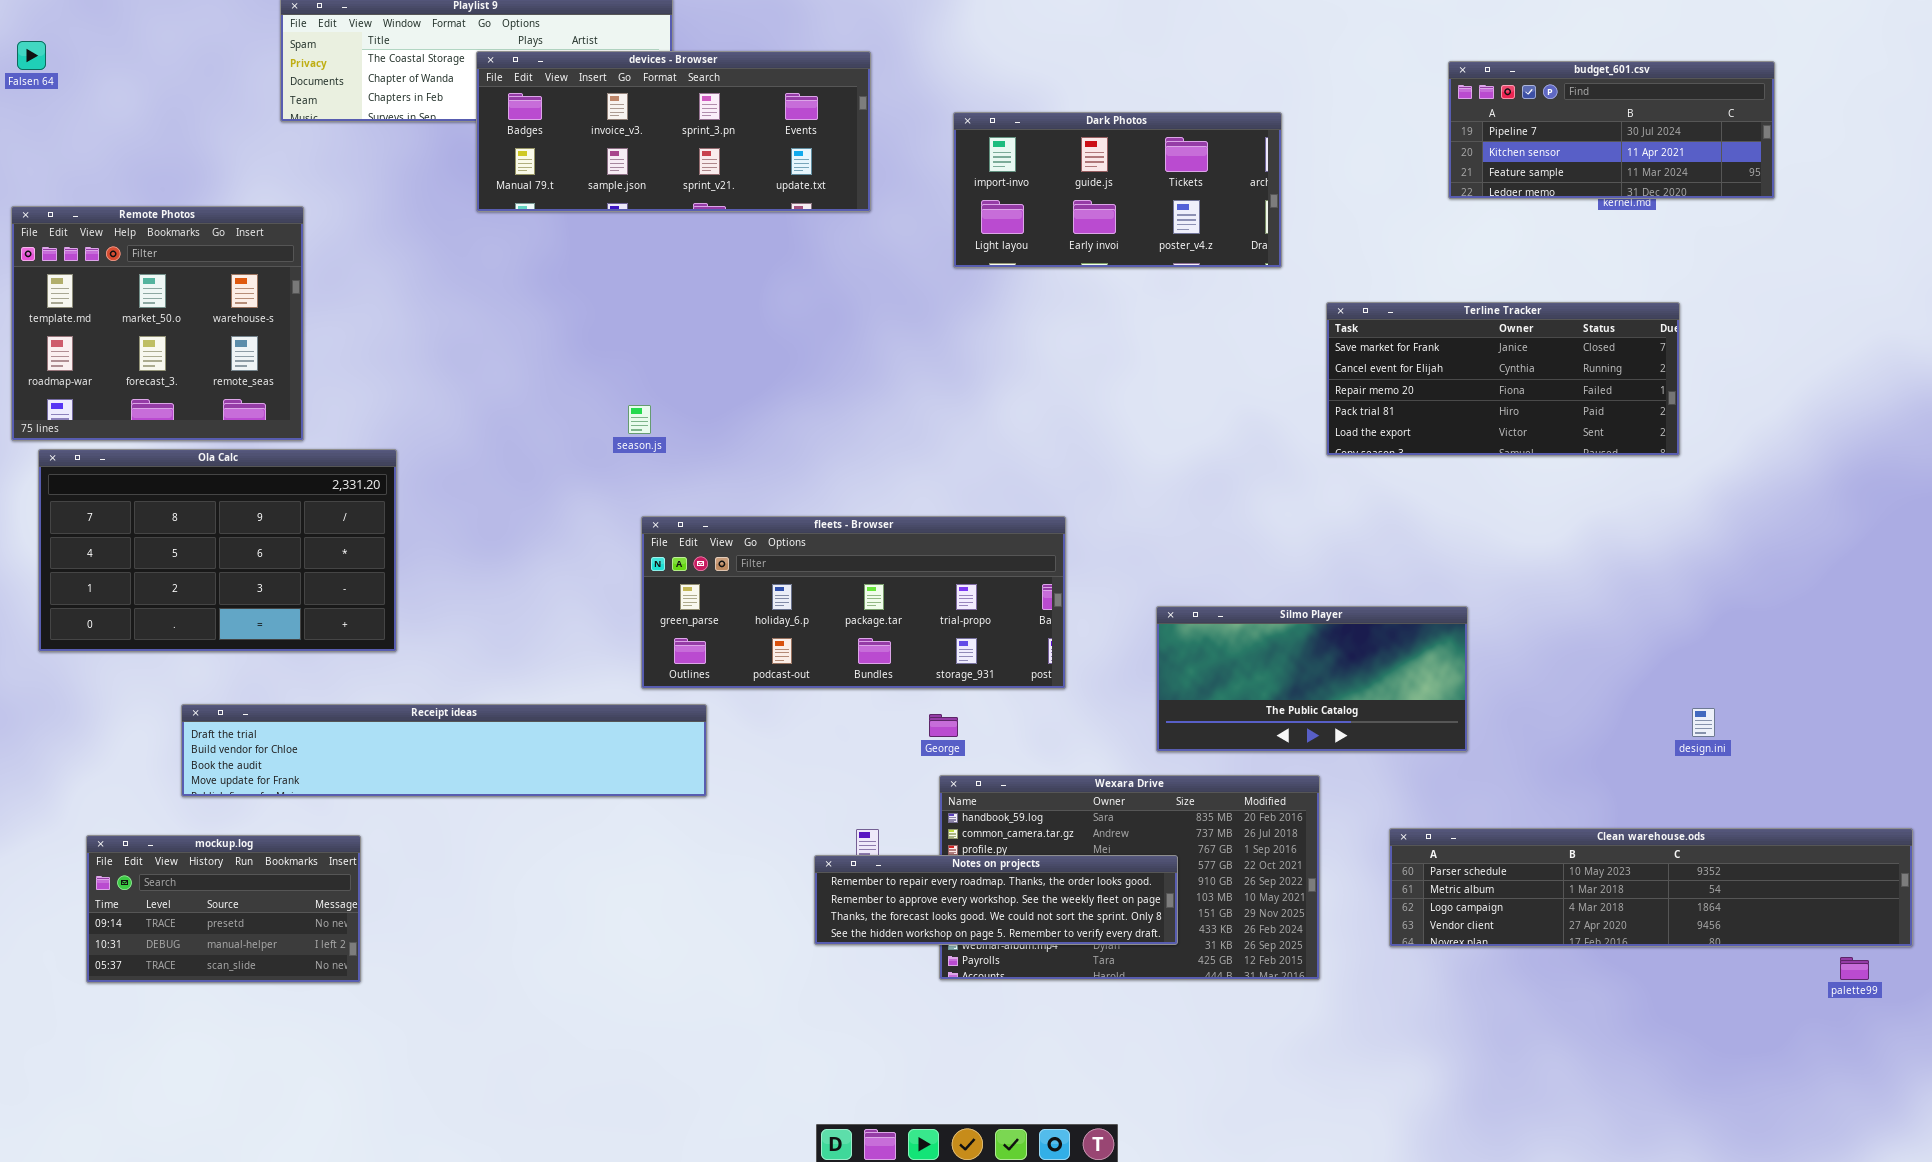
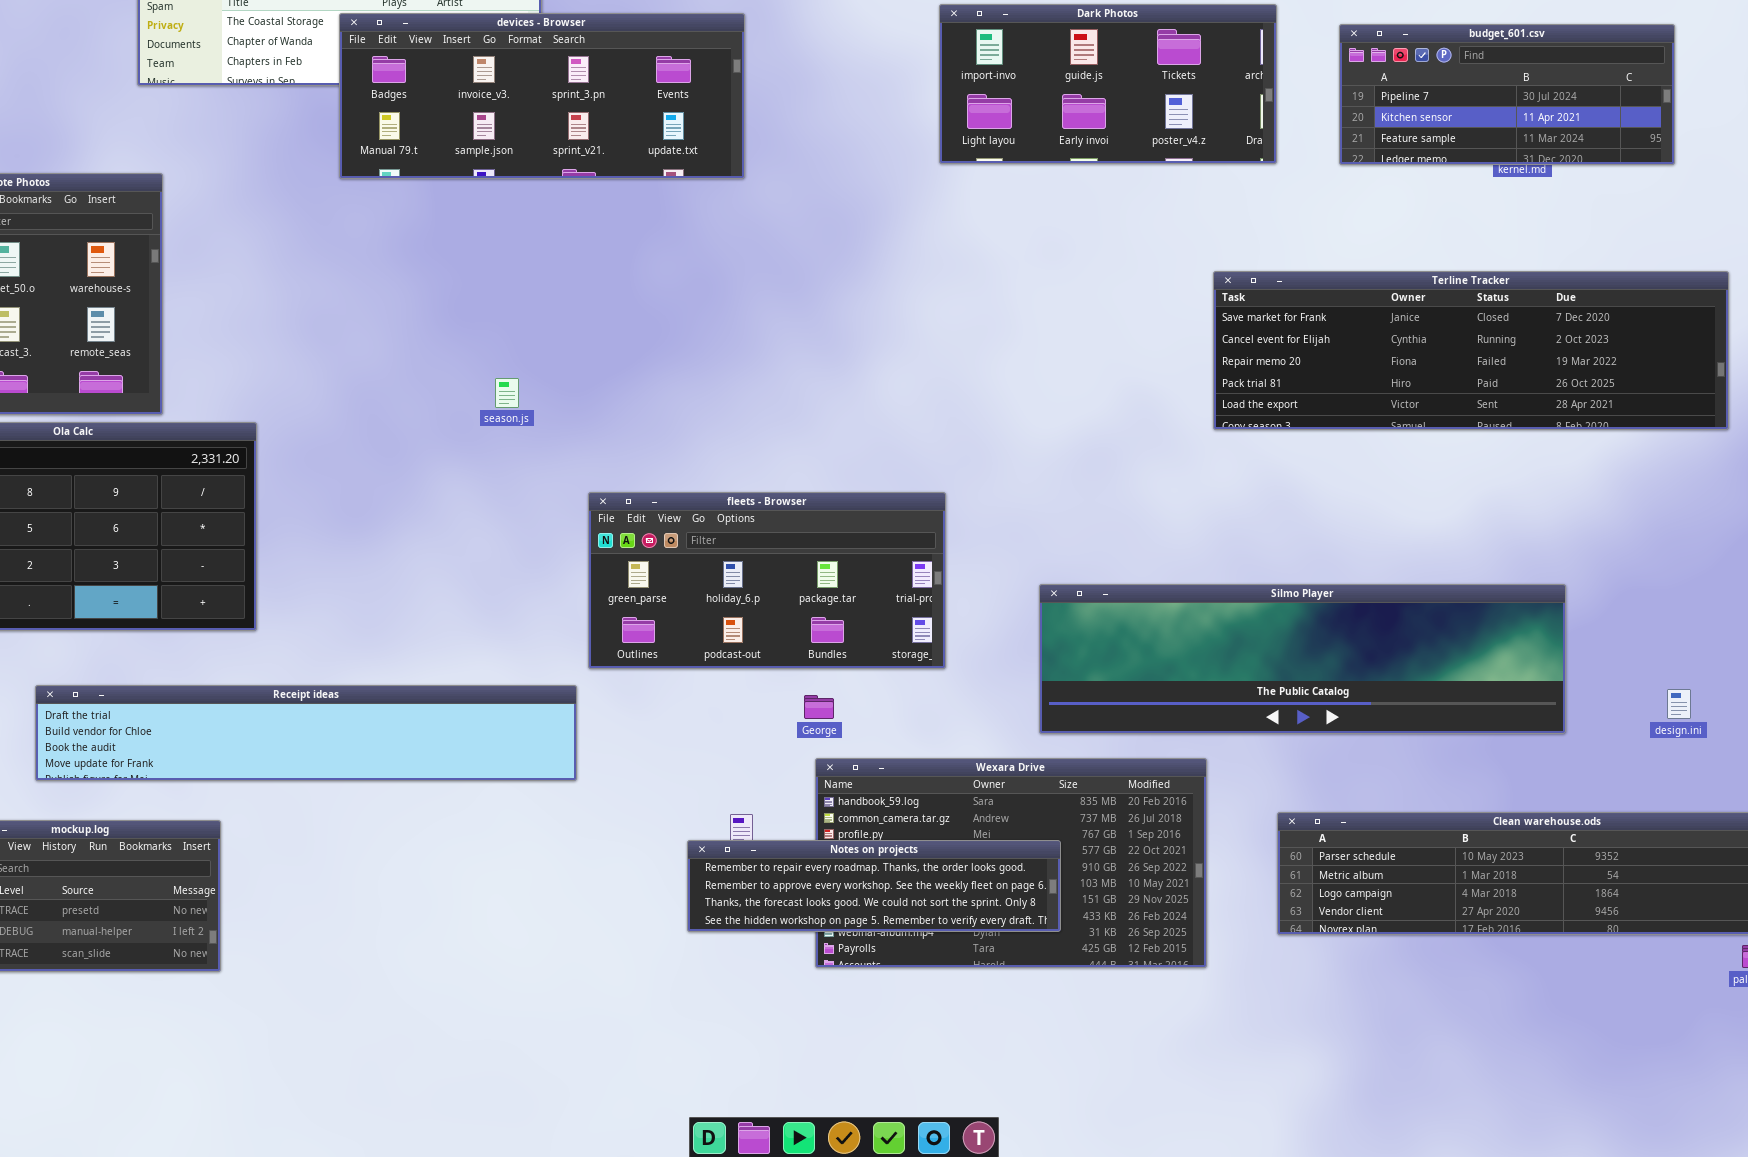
Dark Photos: [953,112,1282,268] -> [939,4,1277,164], moved
Terline Tracker: [1326,302,1680,456] -> [1213,271,1729,430], resized
fleets - Browser: [641,516,1066,689] -> [588,492,946,669], resized
Silmo Player: [1156,606,1468,752] -> [1039,584,1566,734], resized
design.ini: [1692,708,1715,737] -> [1667,689,1691,719], moved

